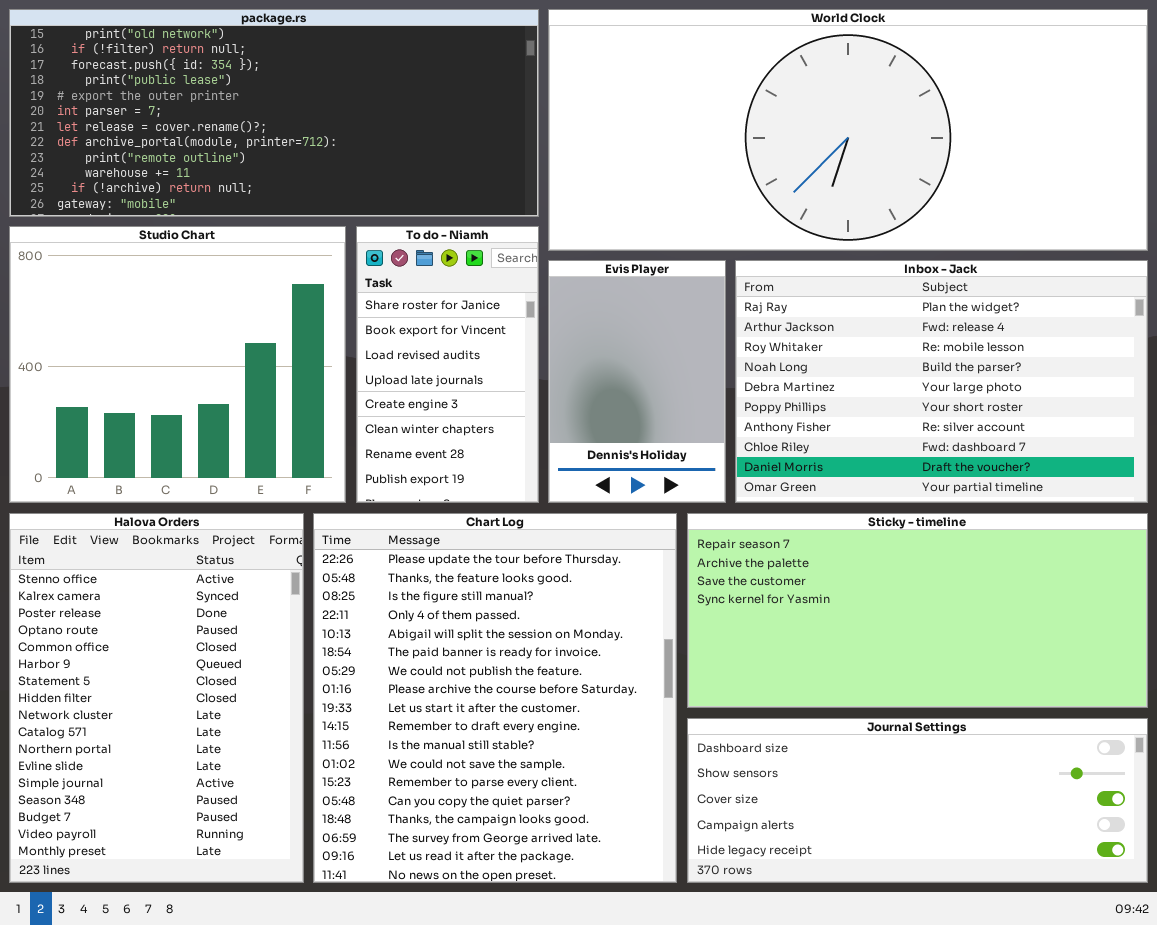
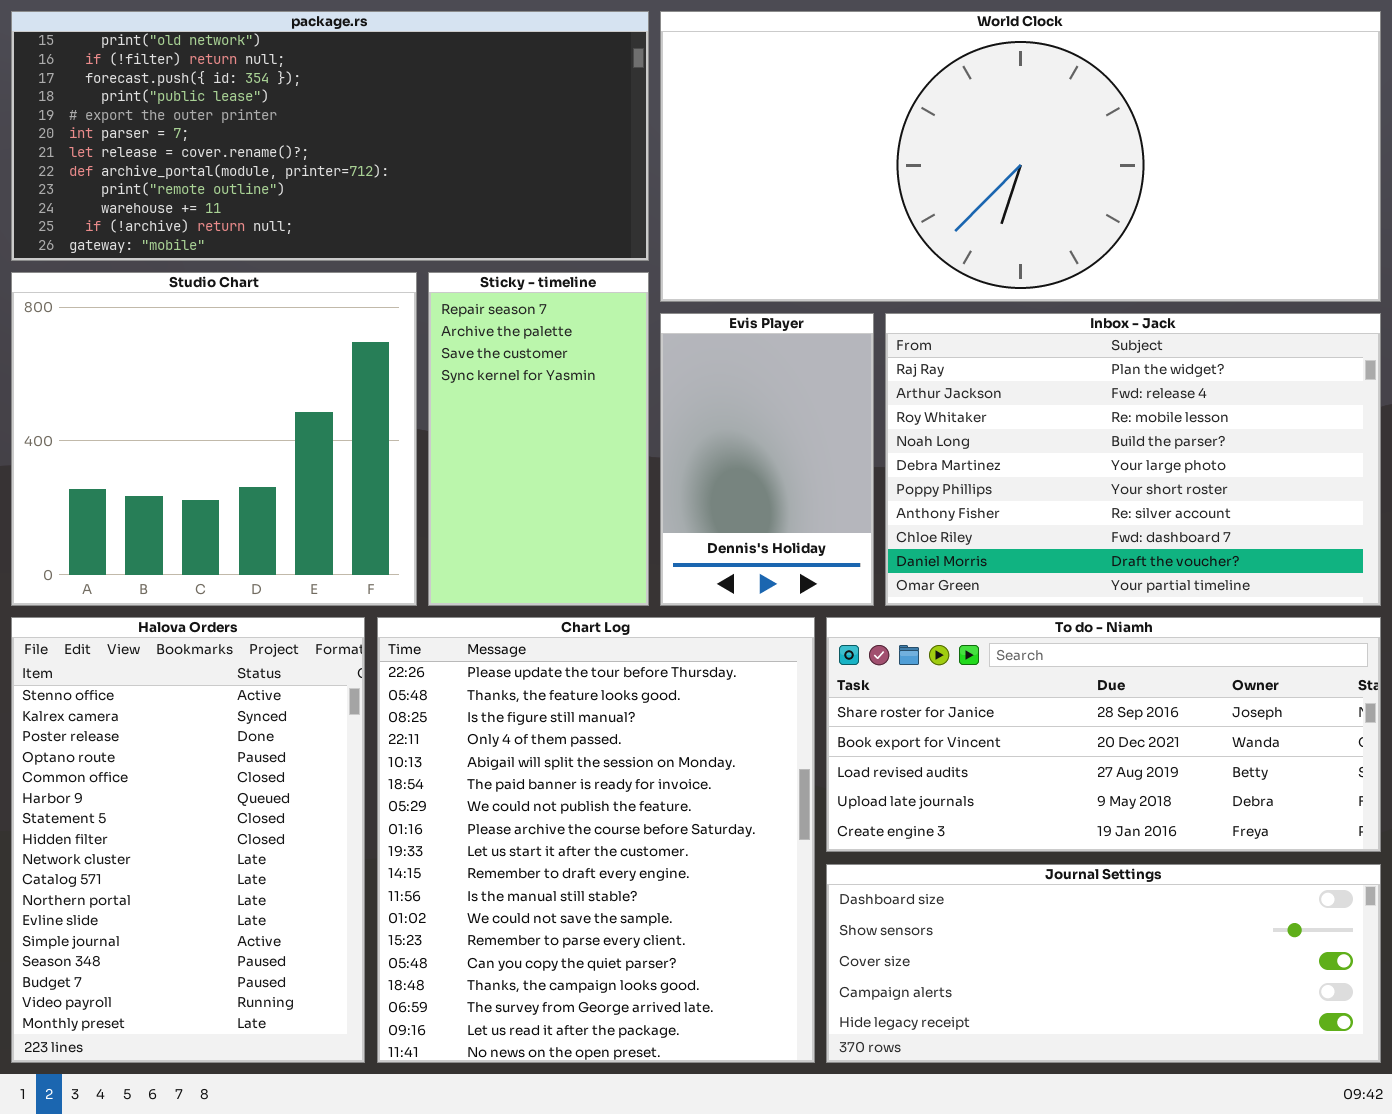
To do - Niamh: [356,226,539,503] -> [826,617,1381,852], moved, resized
Sticky - timeline: [687,513,1148,708] -> [428,272,649,606], moved, resized

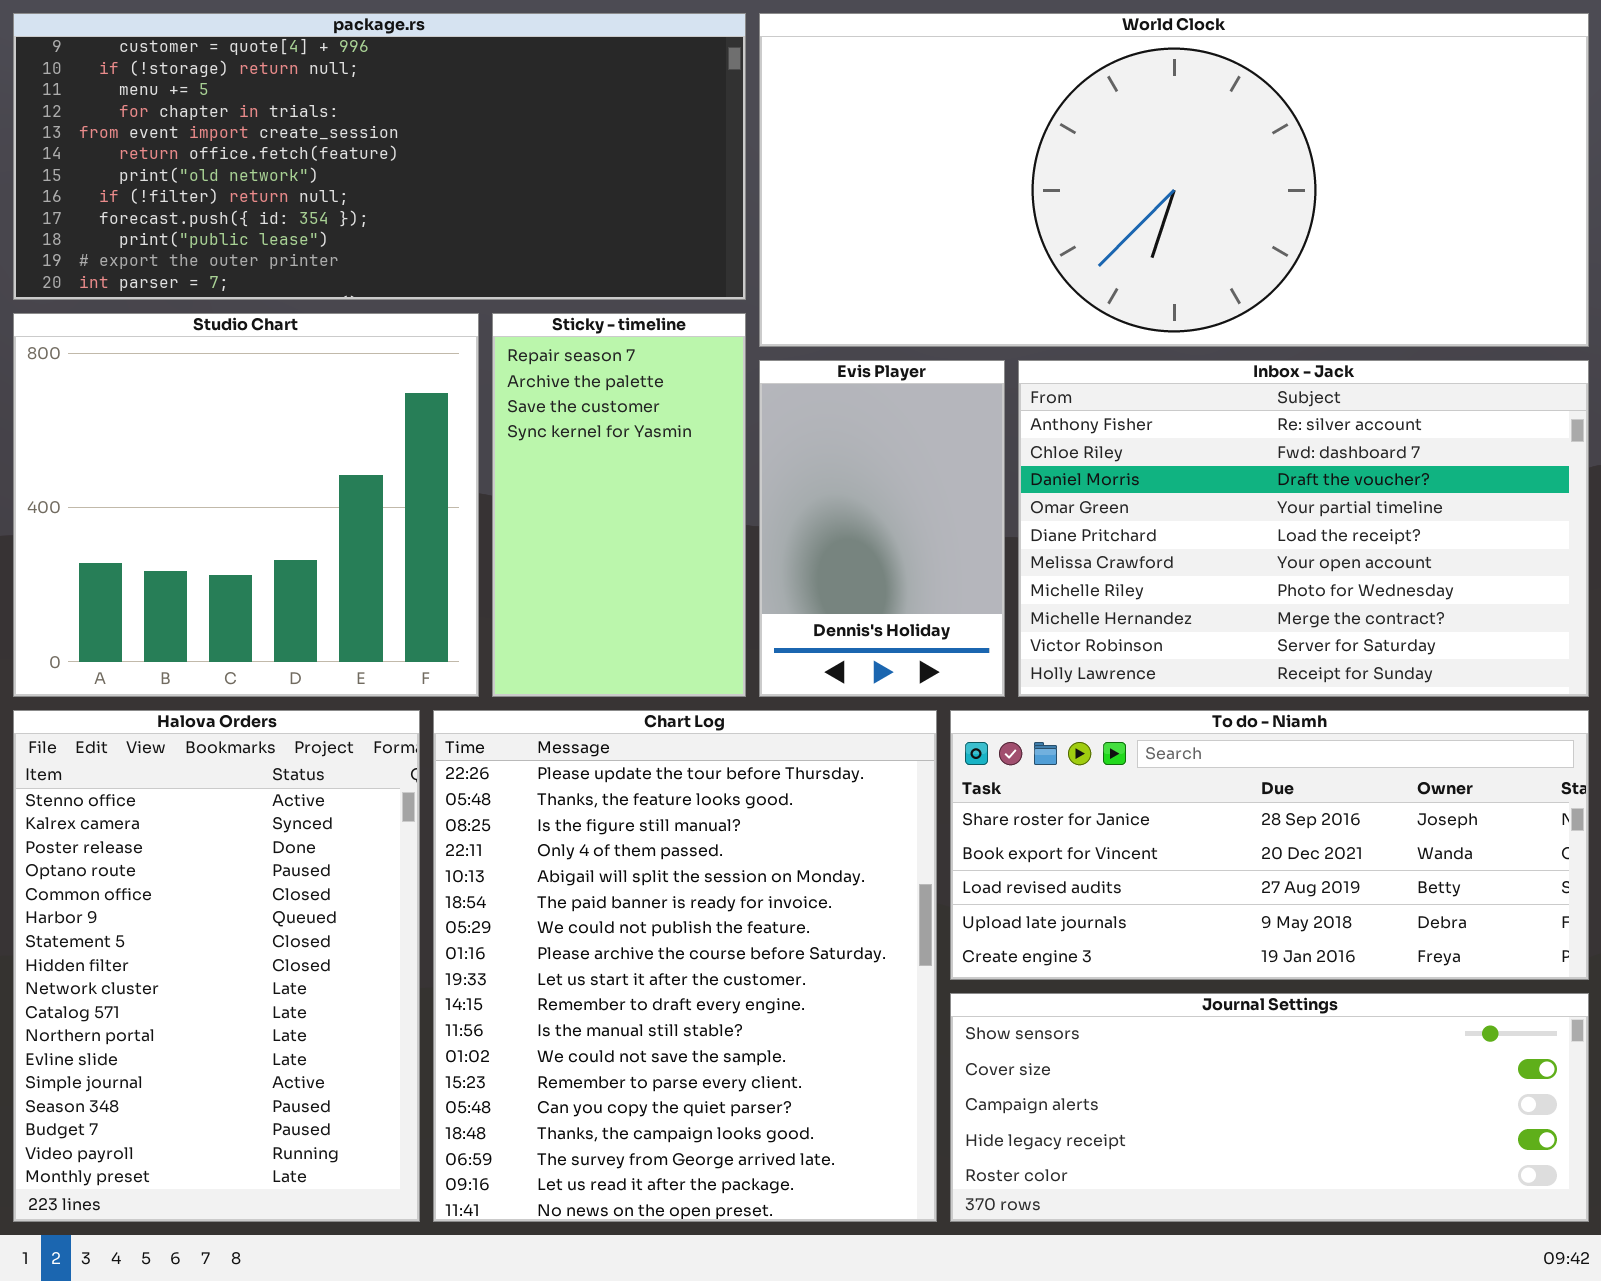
package.rs: [11,11,649,261] -> [13,13,746,300], scrolled up 6 rows
Inbox - Jack: [885,313,1381,606] -> [1018,360,1589,697], scrolled down 6 rows
Journal Settings: [826,864,1381,1063] -> [950,993,1589,1222], scrolled down 1 row

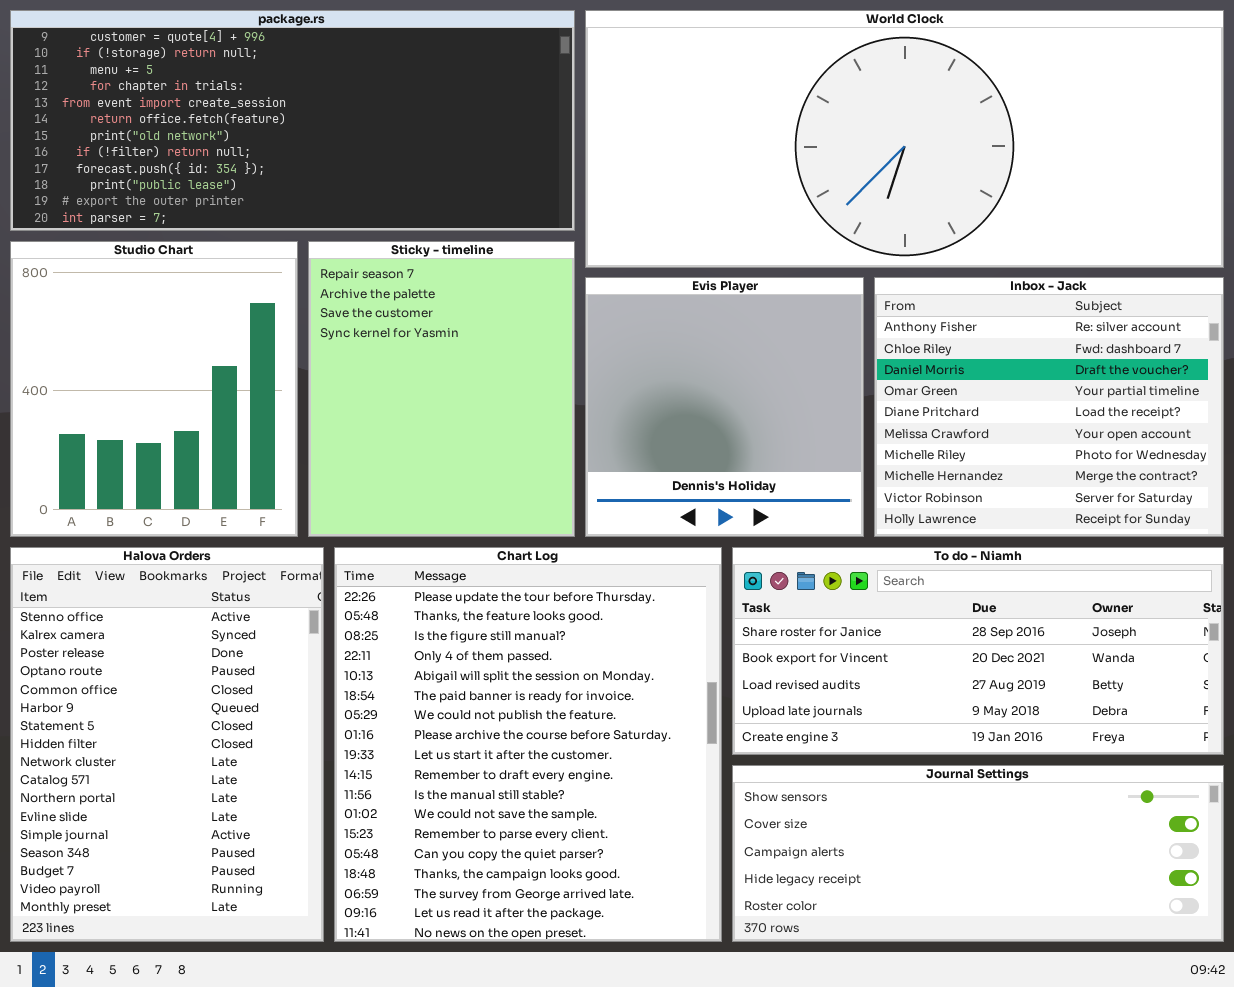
Studio Chart: [13,313,479,697] -> [10,241,298,537], resized
Sticky - timeline: [492,313,746,697] -> [308,241,575,537], resized
Evis Player: [759,360,1005,697] -> [585,277,864,537], resized
Inbox - Jack: [1018,360,1589,697] -> [874,277,1224,537], resized

